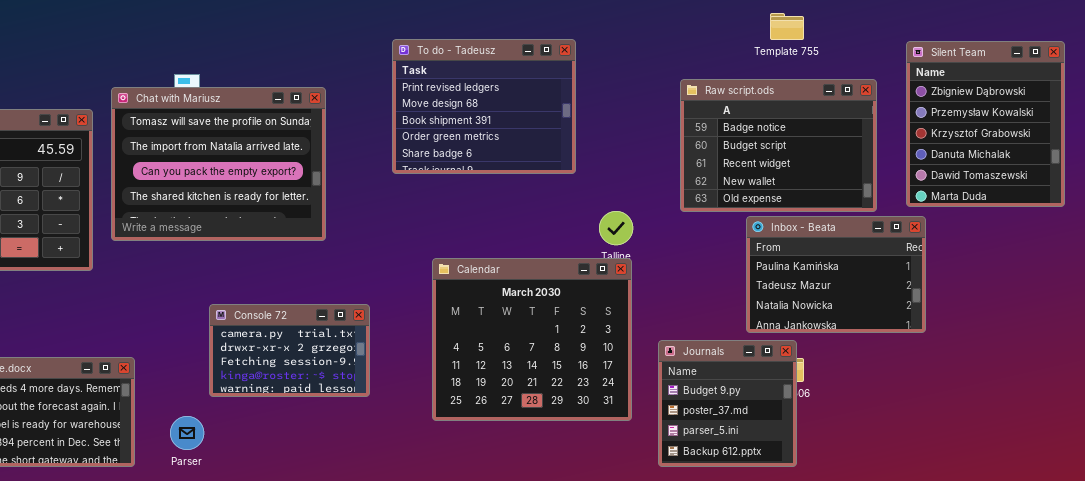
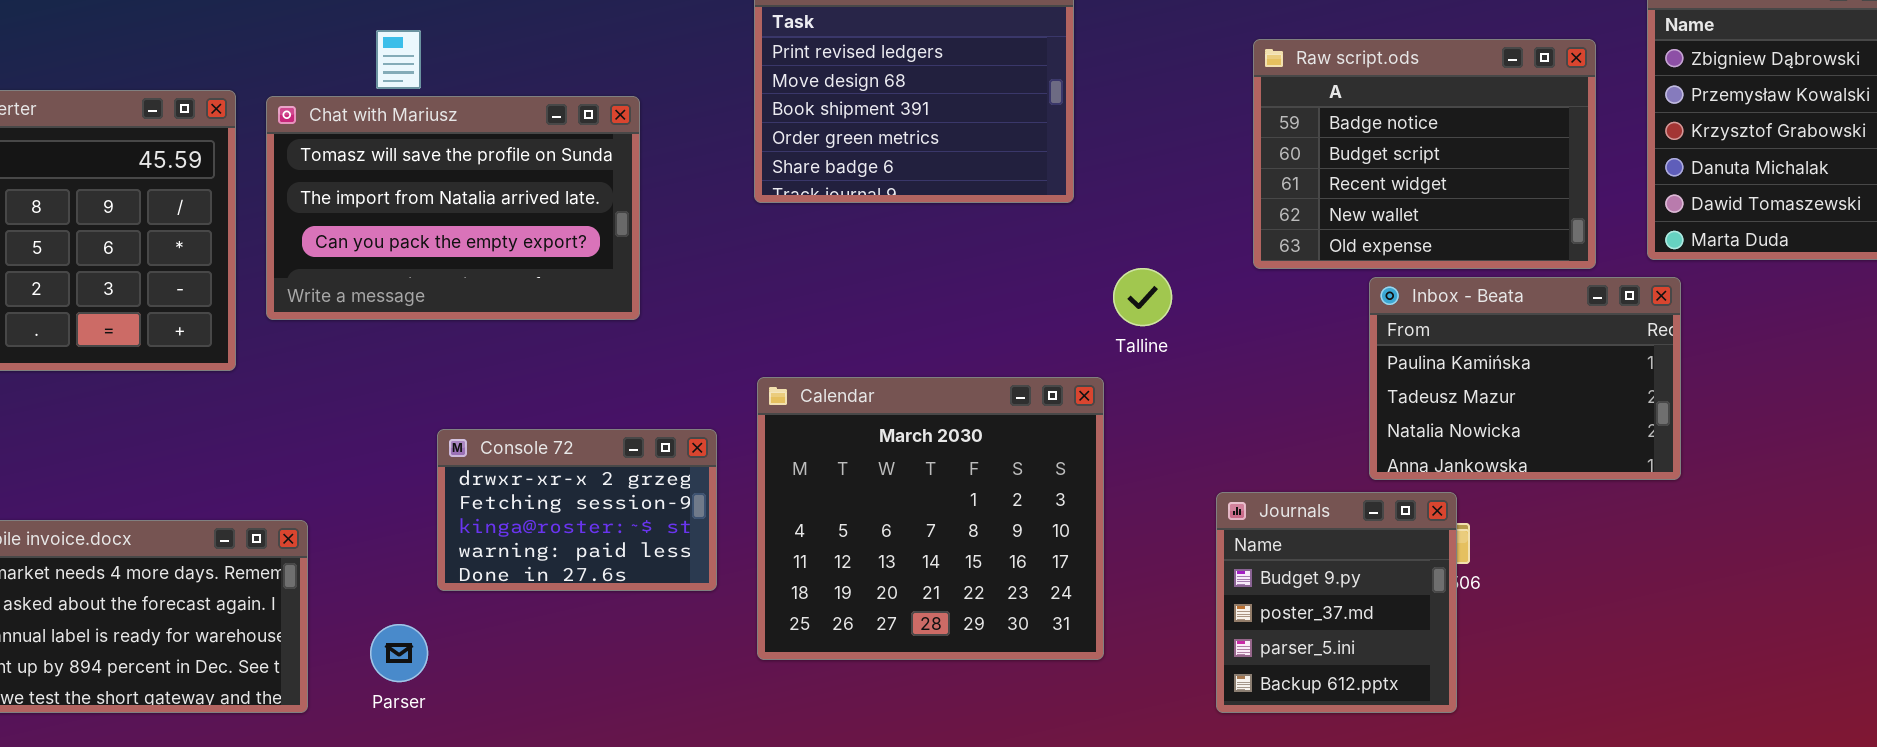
Chat with Mariusz: [111,87,326,241] -> [266,96,640,320], resized
Calendar: [432,258,632,421] -> [757,377,1104,660], moved
Console 72: [209,304,370,397] -> [437,429,717,591], scrolled down 1 row

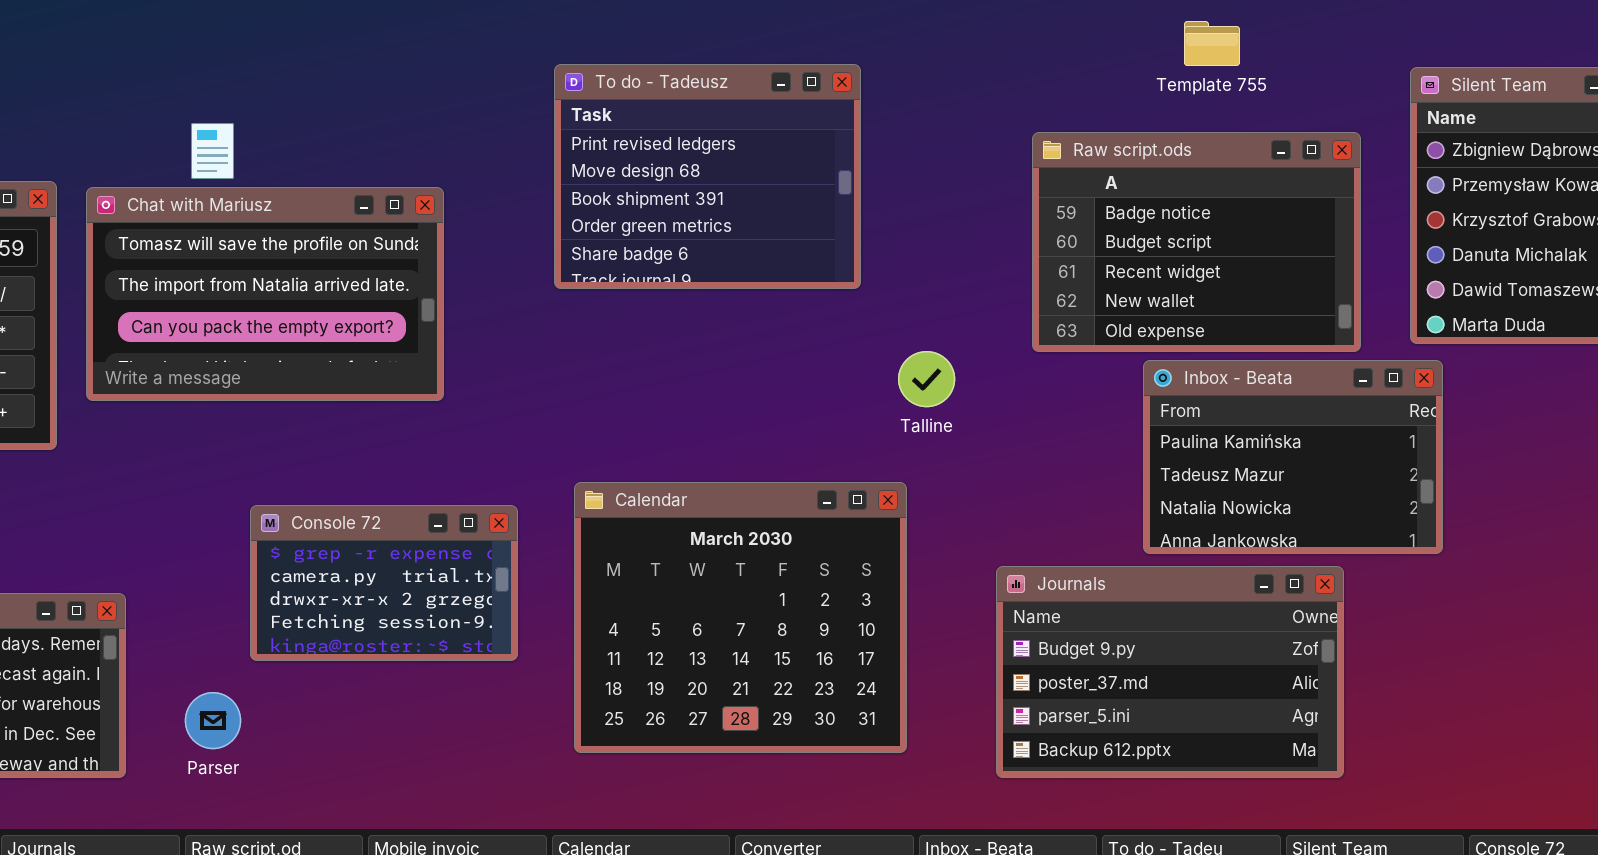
Calendar: [757,377,1104,660] -> [574,482,907,753], moved
Console 72: [437,429,717,591] -> [250,505,518,661], scrolled up 2 rows
Journals: [1216,492,1457,713] -> [996,566,1344,778], resized

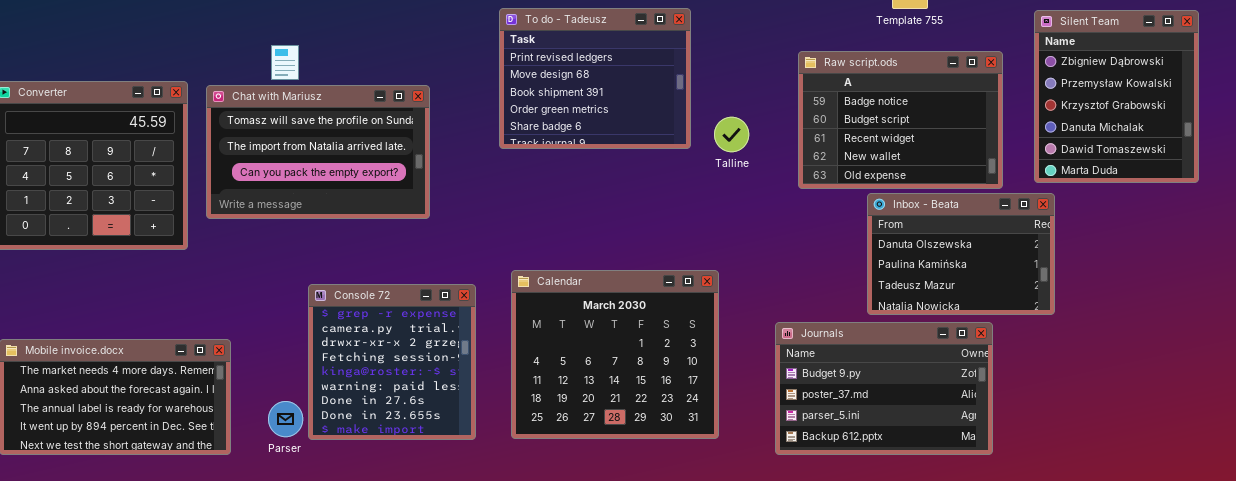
Talline: [898,351,955,407] -> [714,117,749,152], moved
Inbox - Beata: [1143,360,1443,554] -> [867,193,1055,315], scrolled up 1 row
Console 72: [250,505,518,661] -> [308,284,476,440], resized

